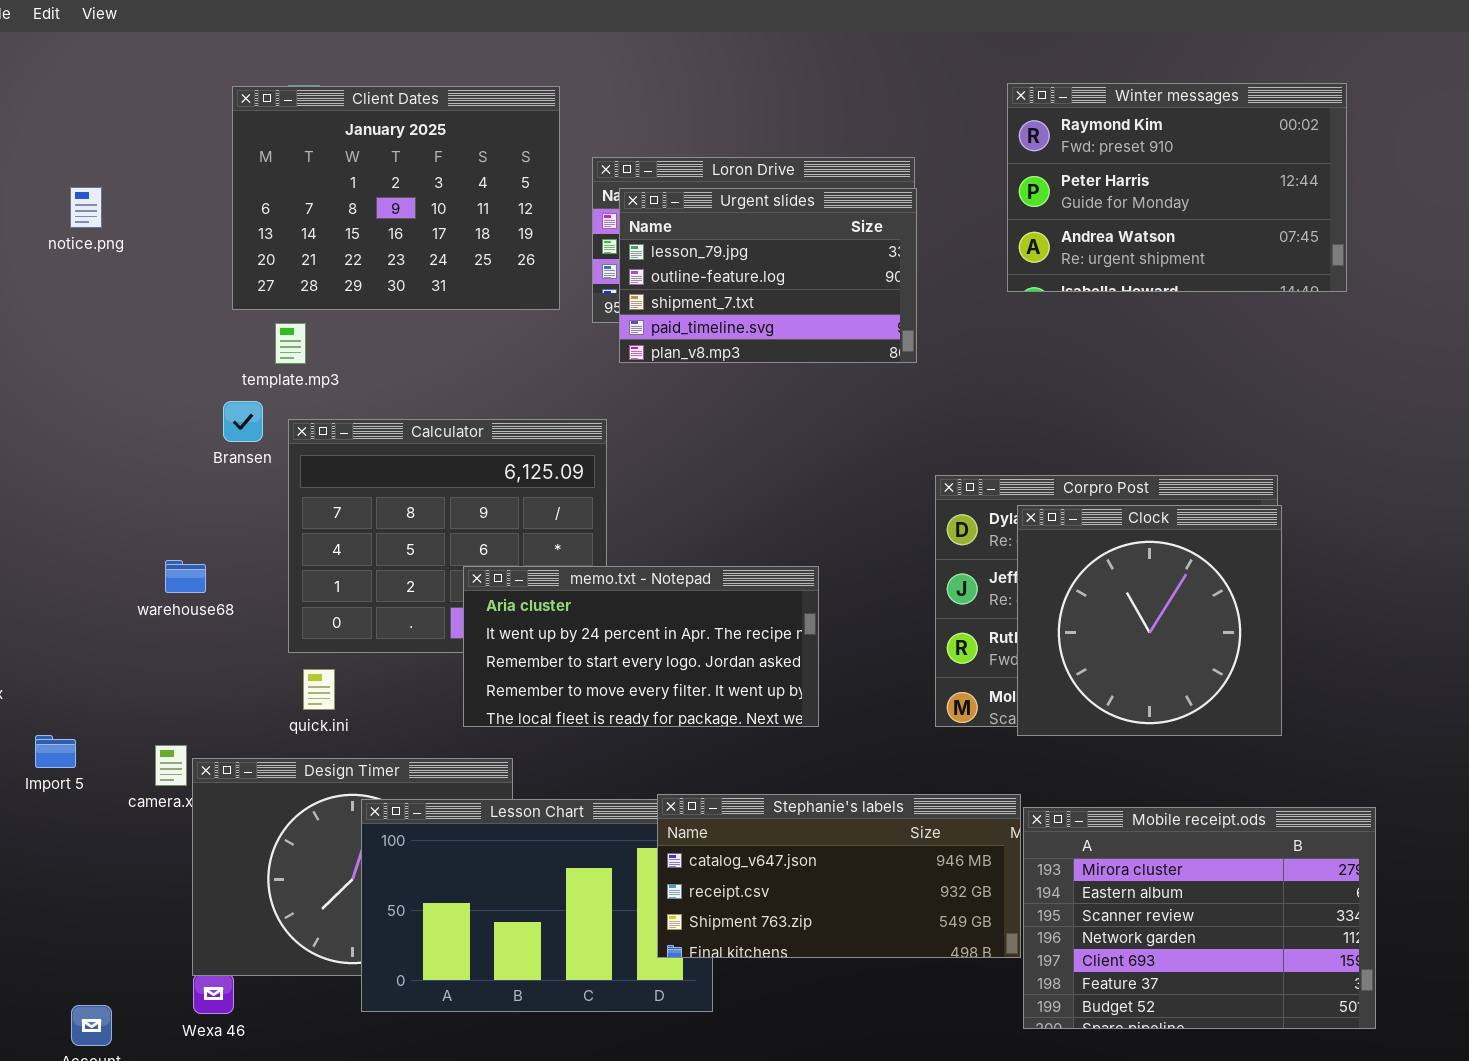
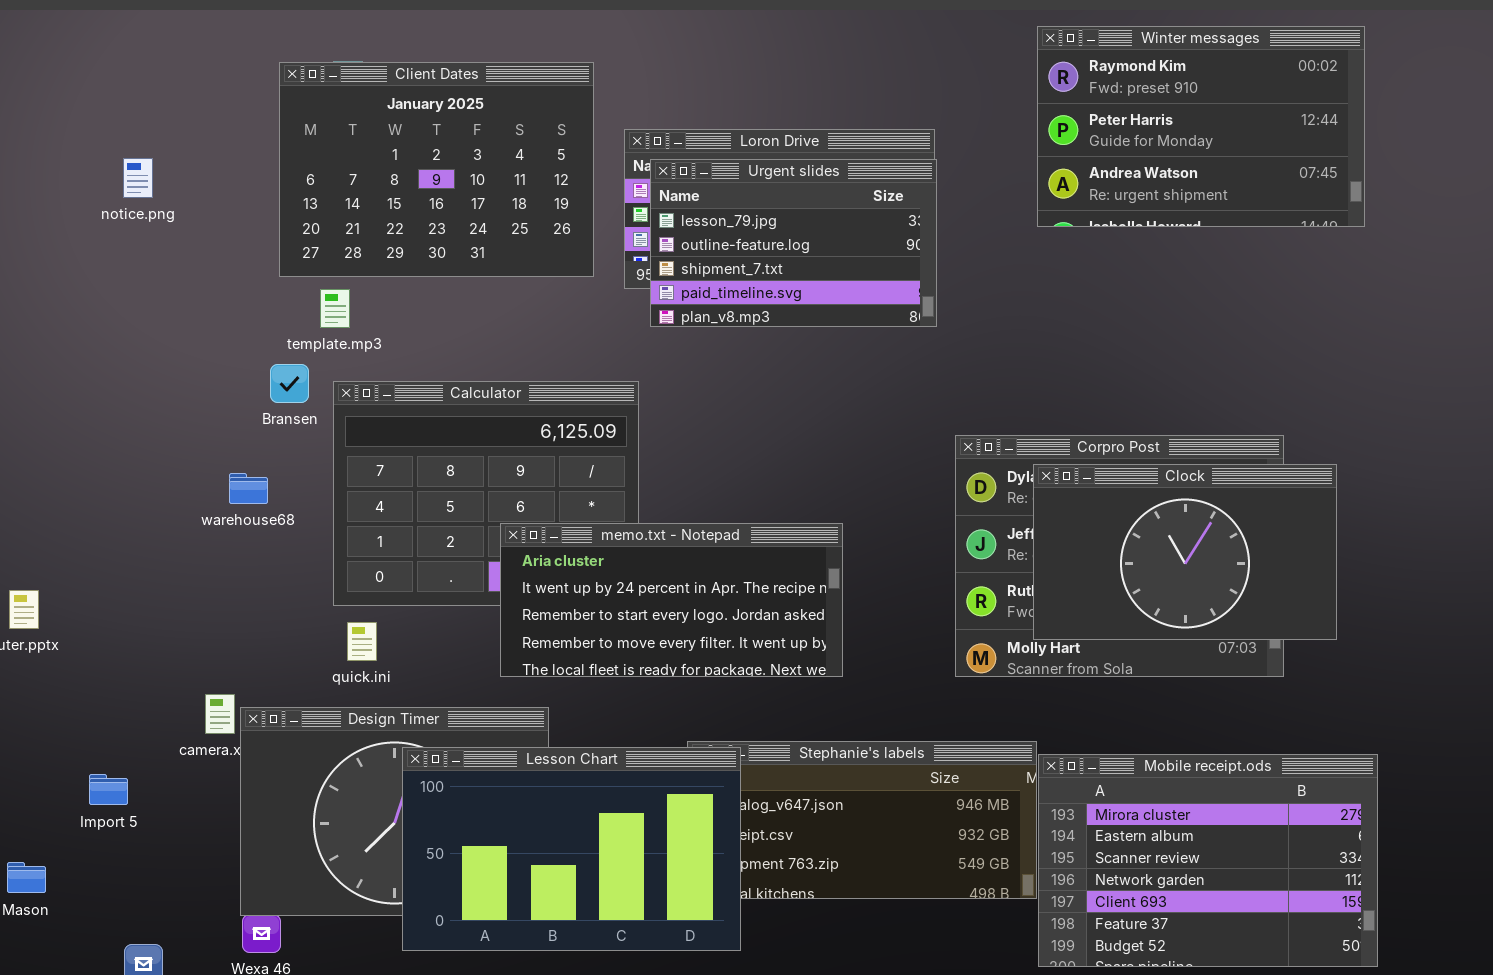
Winter messages: [1007,83,1347,292] -> [1037,26,1365,227], moved
Clock: [1017,505,1282,736] -> [1033,464,1337,640], resized
warehouse68: [165,560,206,593] -> [229,473,268,504], moved
Import 5: [35,735,76,768] -> [89,774,128,805], moved
Lesson Chart: [361,799,713,1012] -> [402,747,741,951], raised

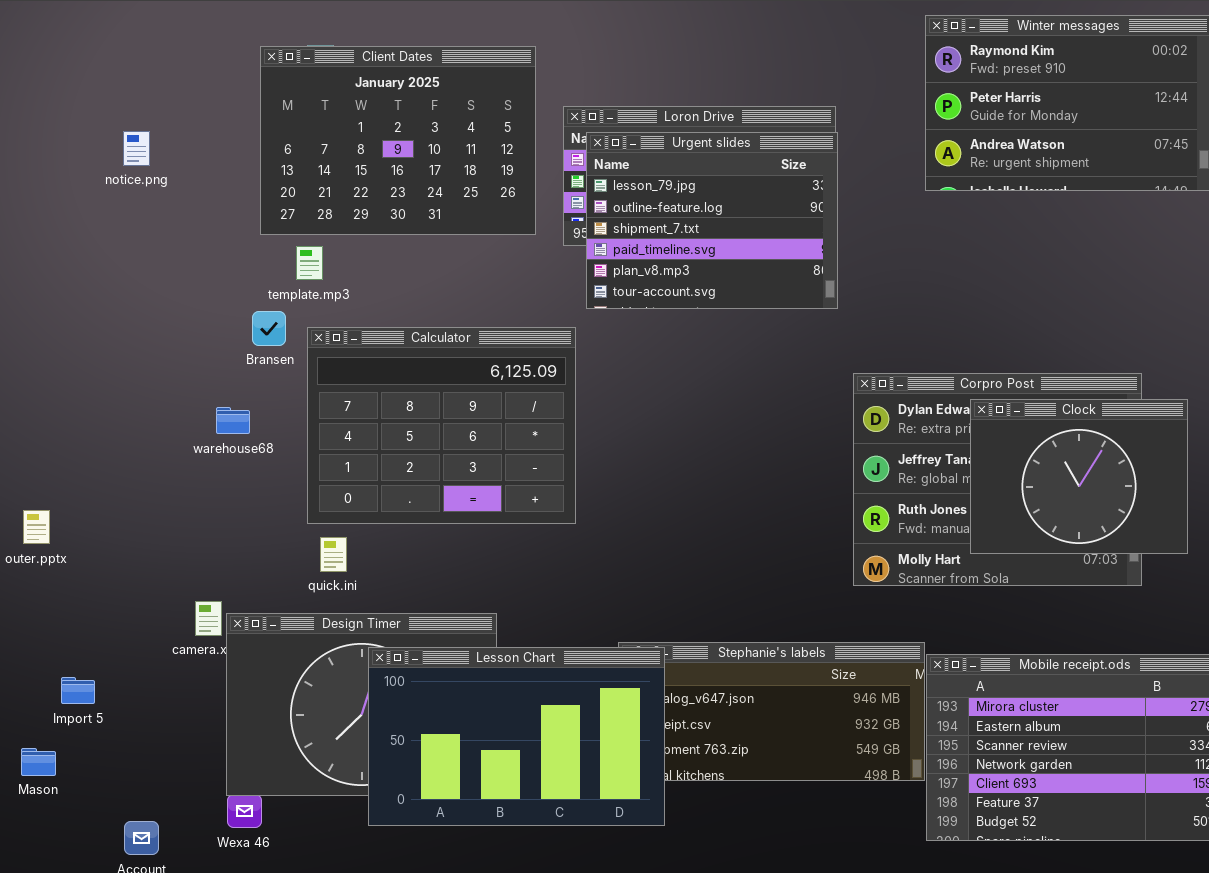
Urgent slides: [650,159,937,327] -> [586,132,838,309], resized
Clock: [1033,464,1337,640] -> [970,399,1188,554], resized
memo.txt - Notepad: [500,523,843,677] -> none, closed
Import 5: [89,774,128,805] -> [61,677,95,704], moved

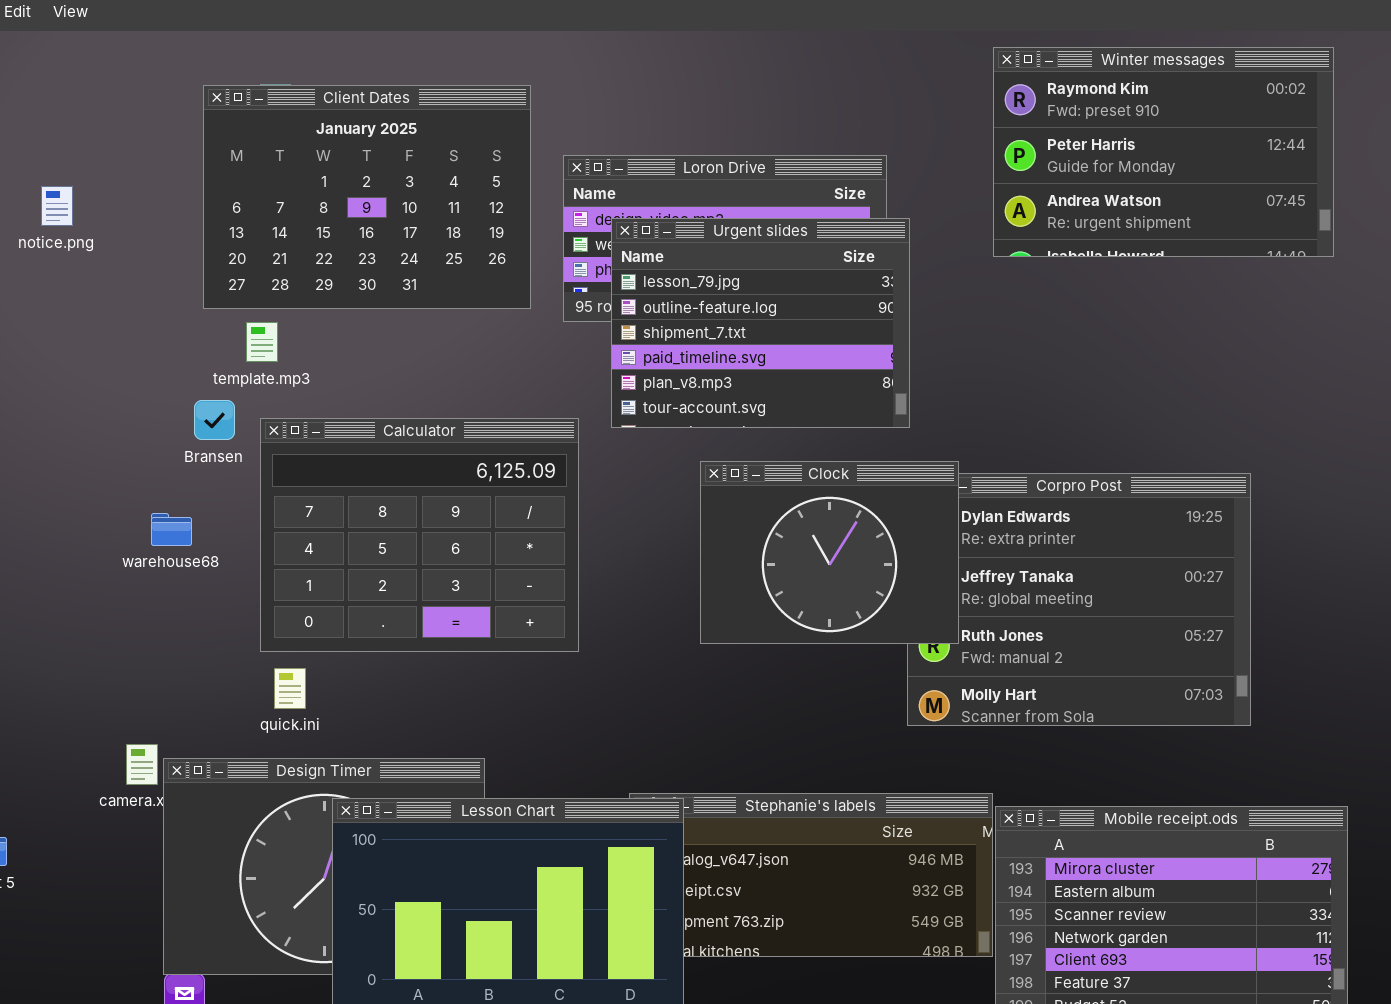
Urgent slides: [586,132,838,309] -> [611,218,910,428], moved
Clock: [970,399,1188,554] -> [700,461,959,644], moved

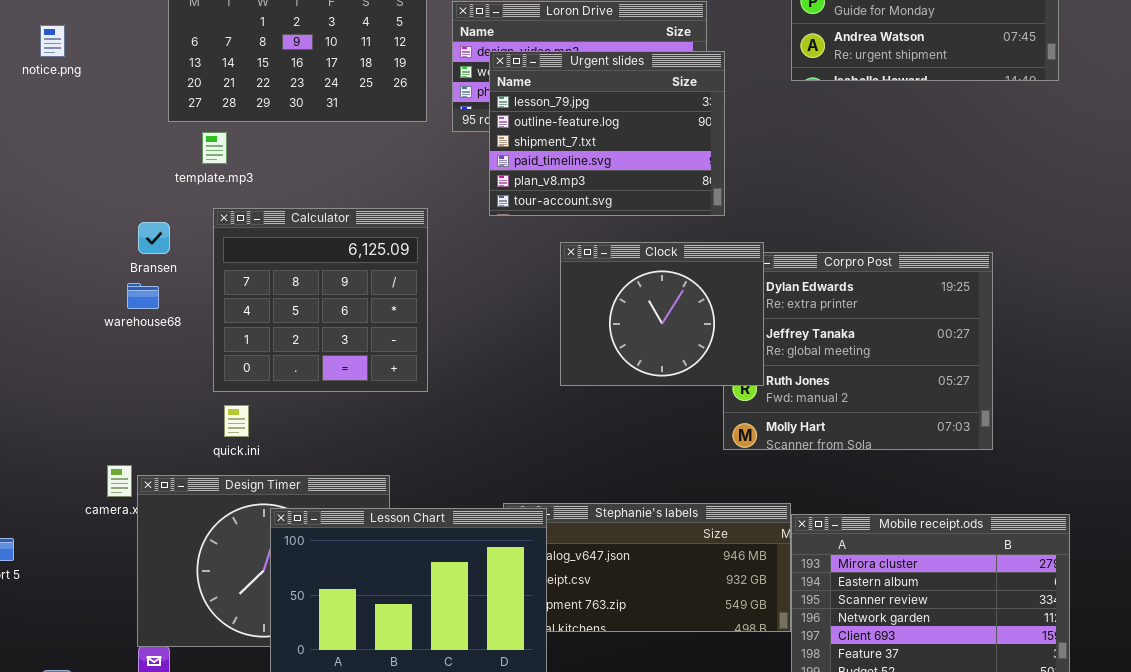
Bransen: [194,400,235,440] -> [138,222,170,254], moved
Calculator: [260,418,579,652] -> [213,208,428,392], resized

